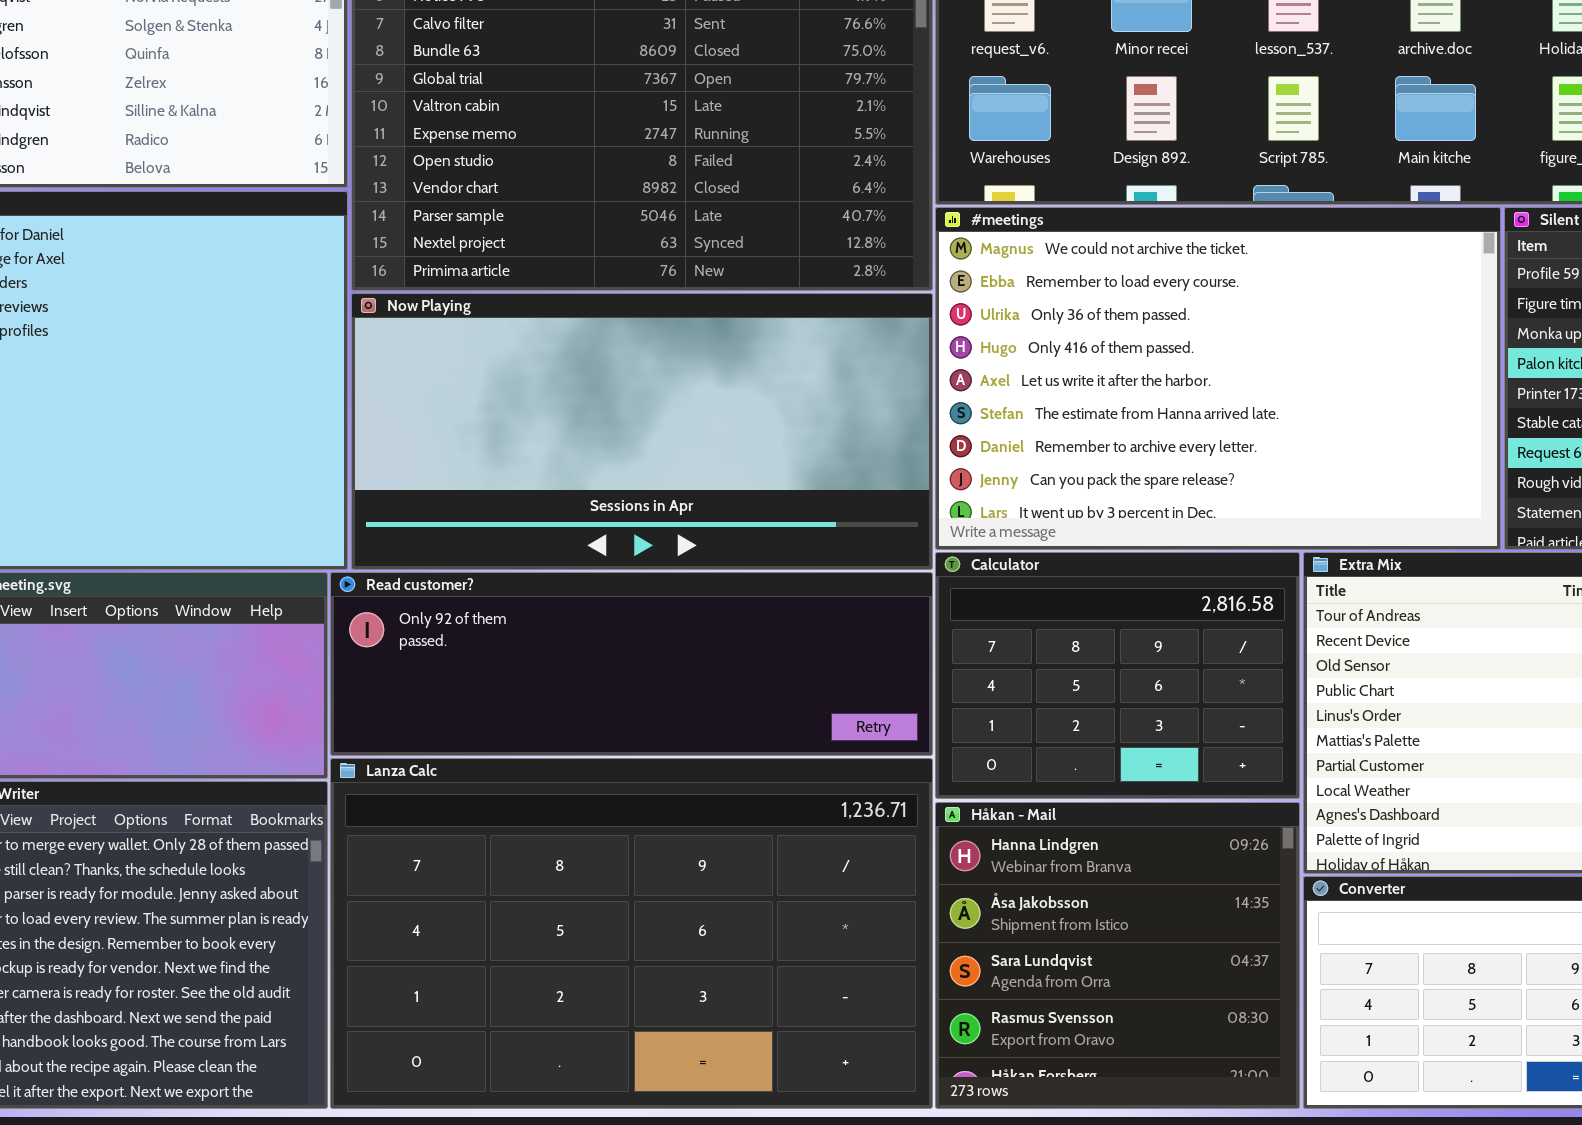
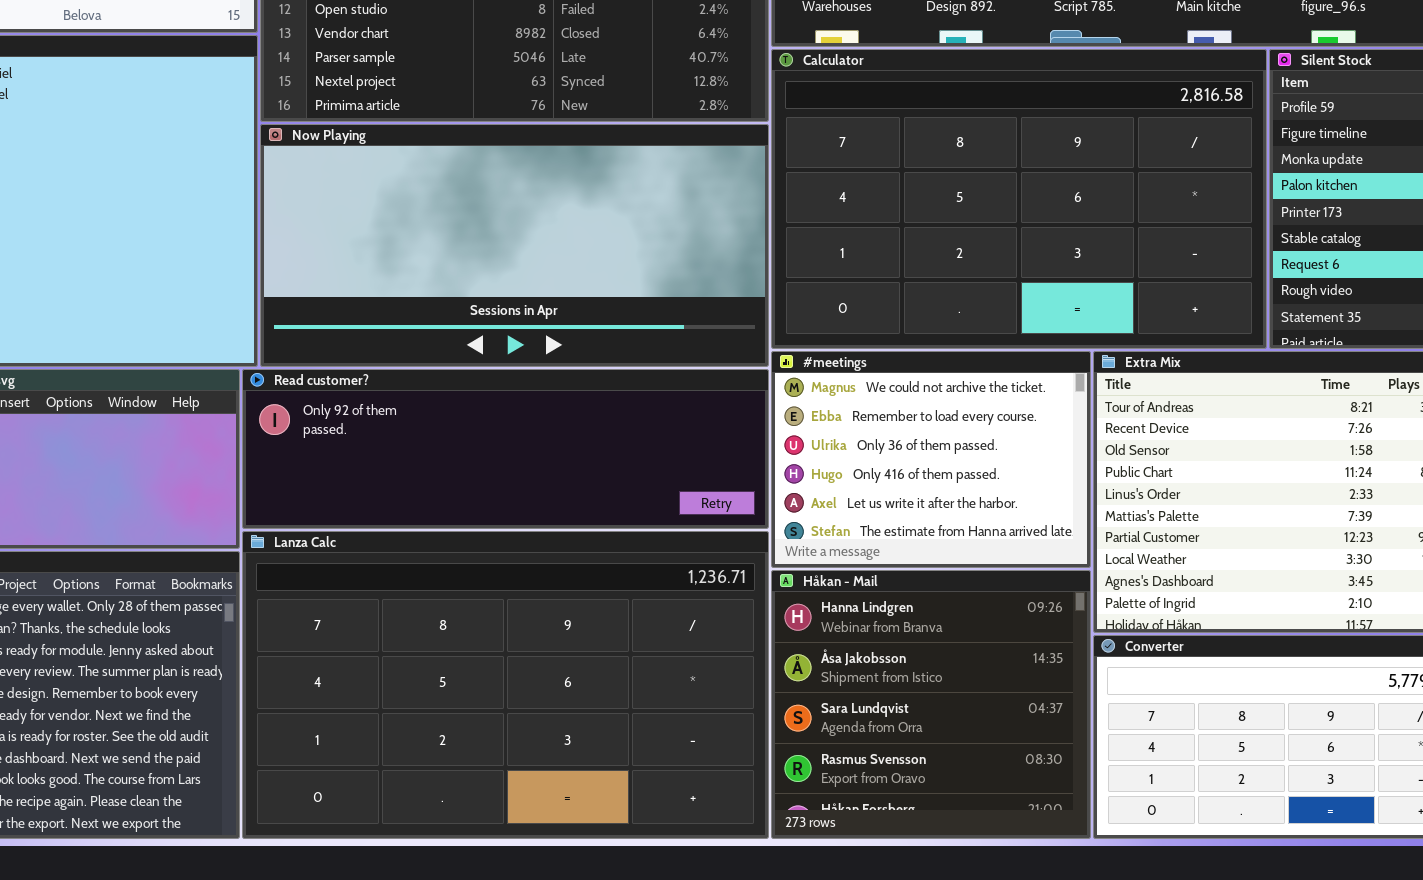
#meetings: [935,207,1501,550] -> [771,351,1091,568], moved, resized
Calculator: [935,552,1300,799] -> [771,49,1267,349], moved, resized

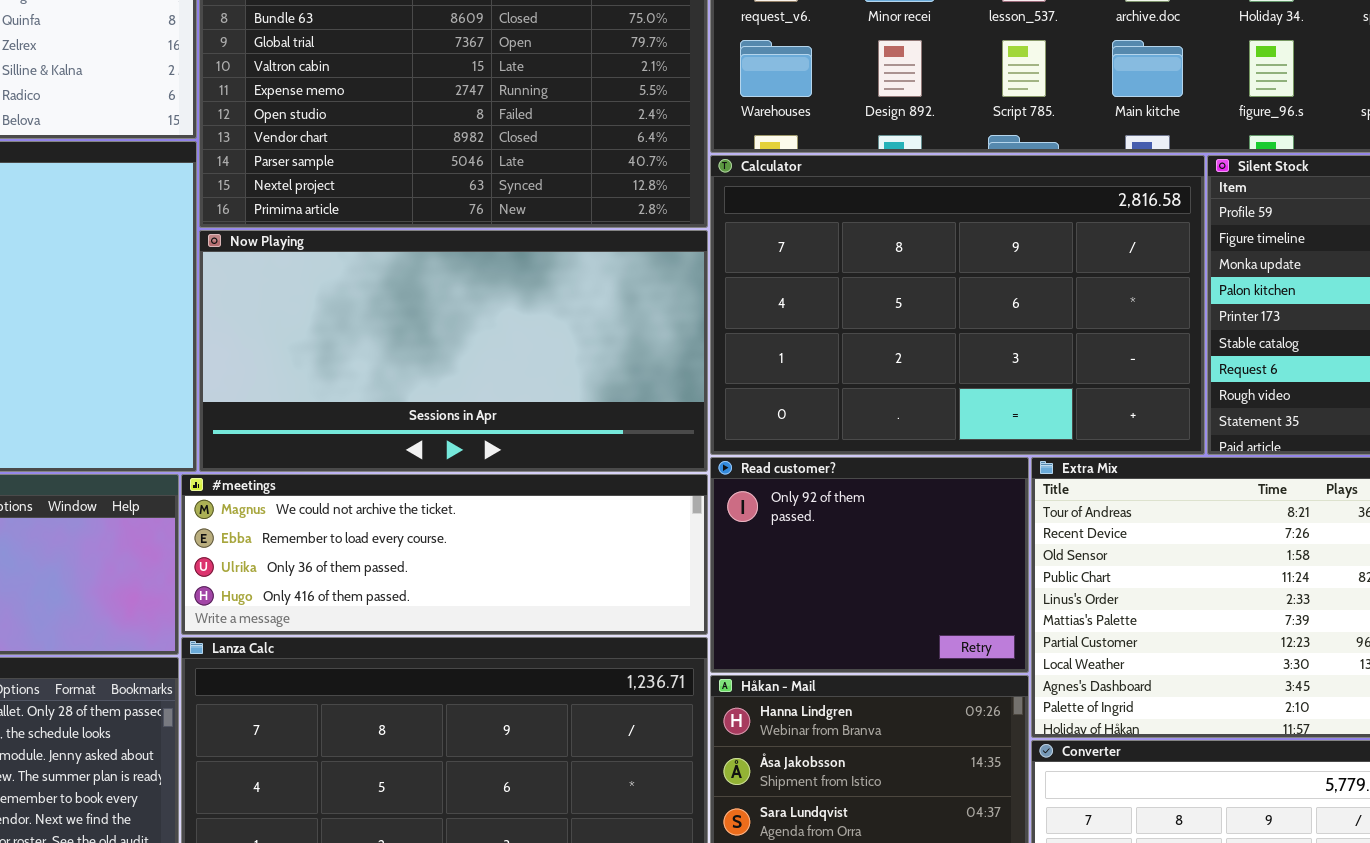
#meetings: [771,351,1091,568] -> [181,474,708,635], moved, resized
Read customer?: [242,369,769,529] -> [710,457,1029,673], moved, resized

